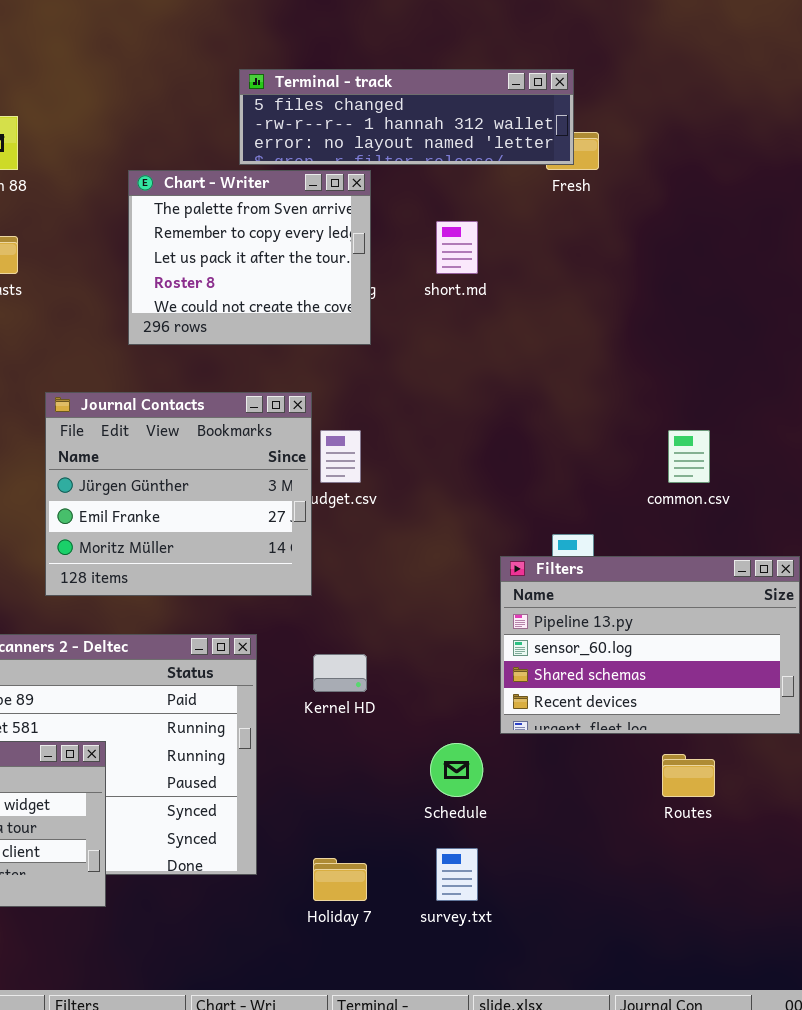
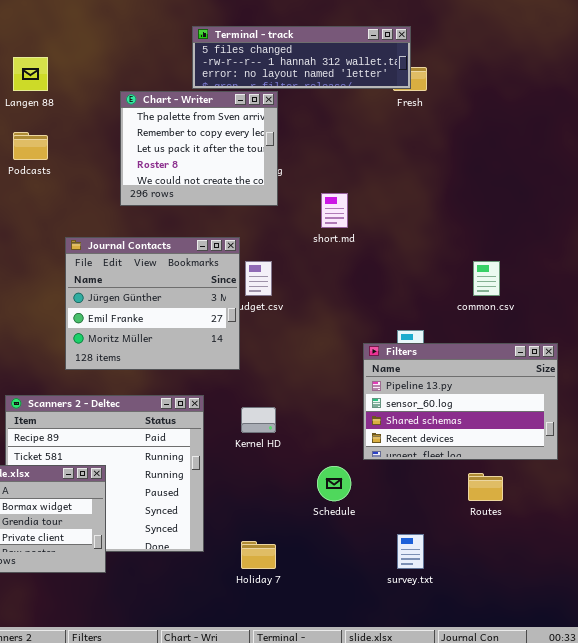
short.md: [436,221,478,274] -> [321,193,348,228], moved
survey.txt: [436,848,478,901] -> [397,534,424,569], moved

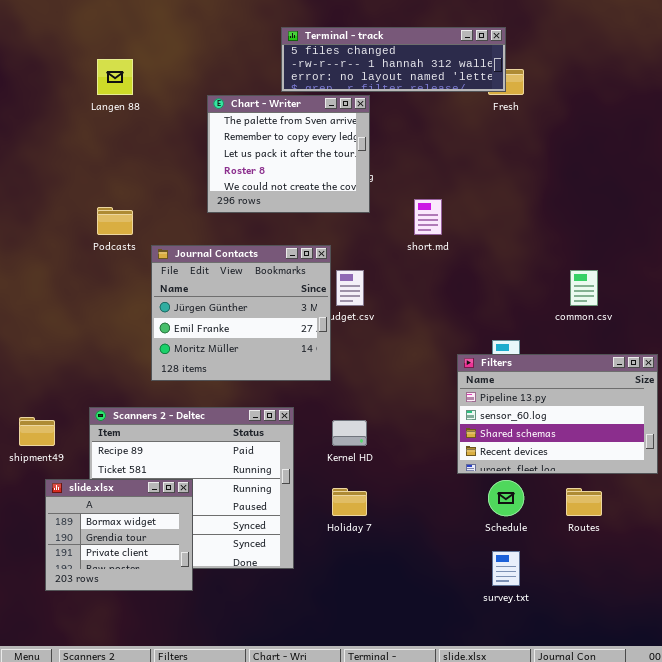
Podcasts: [13,132,48,160] -> [97,207,133,235], moved
Schedule: [317,466,351,501] -> [488,480,524,516], moved
Holiday 7: [241,541,276,569] -> [332,488,367,516], moved

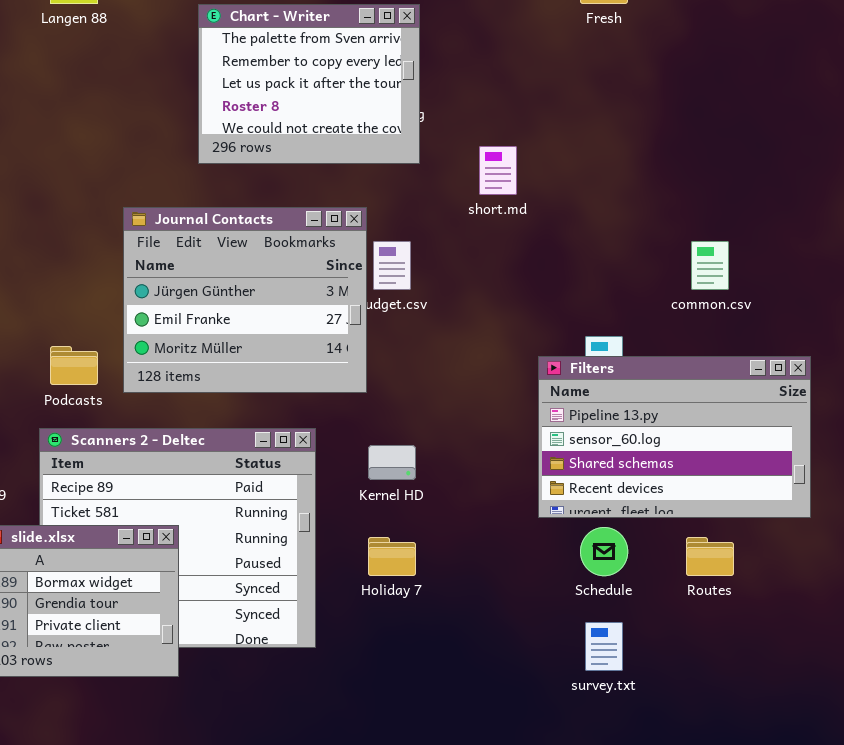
Podcasts: [97,207,133,235] -> [50,346,98,385], moved

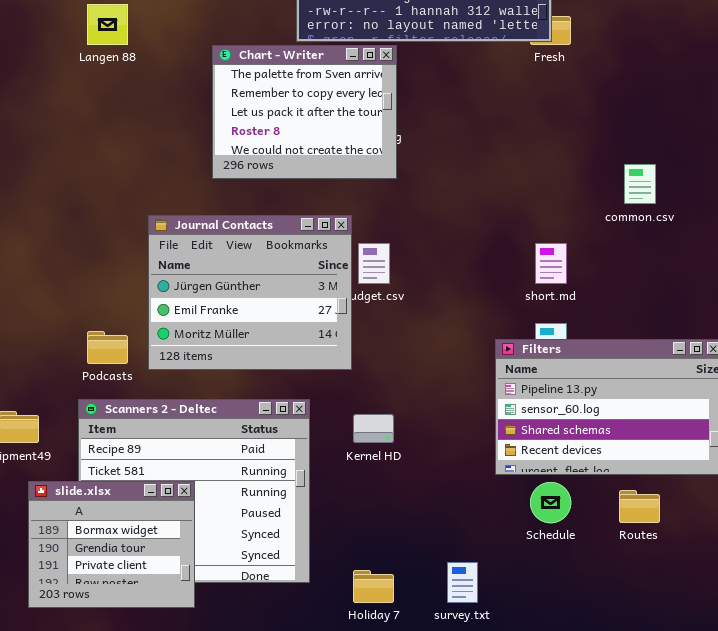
short.md: [479,146,517,195] -> [535,243,567,284], moved
common.csv: [691,241,729,290] -> [624,164,656,204], moved
Holiday 7: [368,537,416,576] -> [353,570,394,603], moved
survey.txt: [585,622,623,671] -> [447,562,478,603], moved

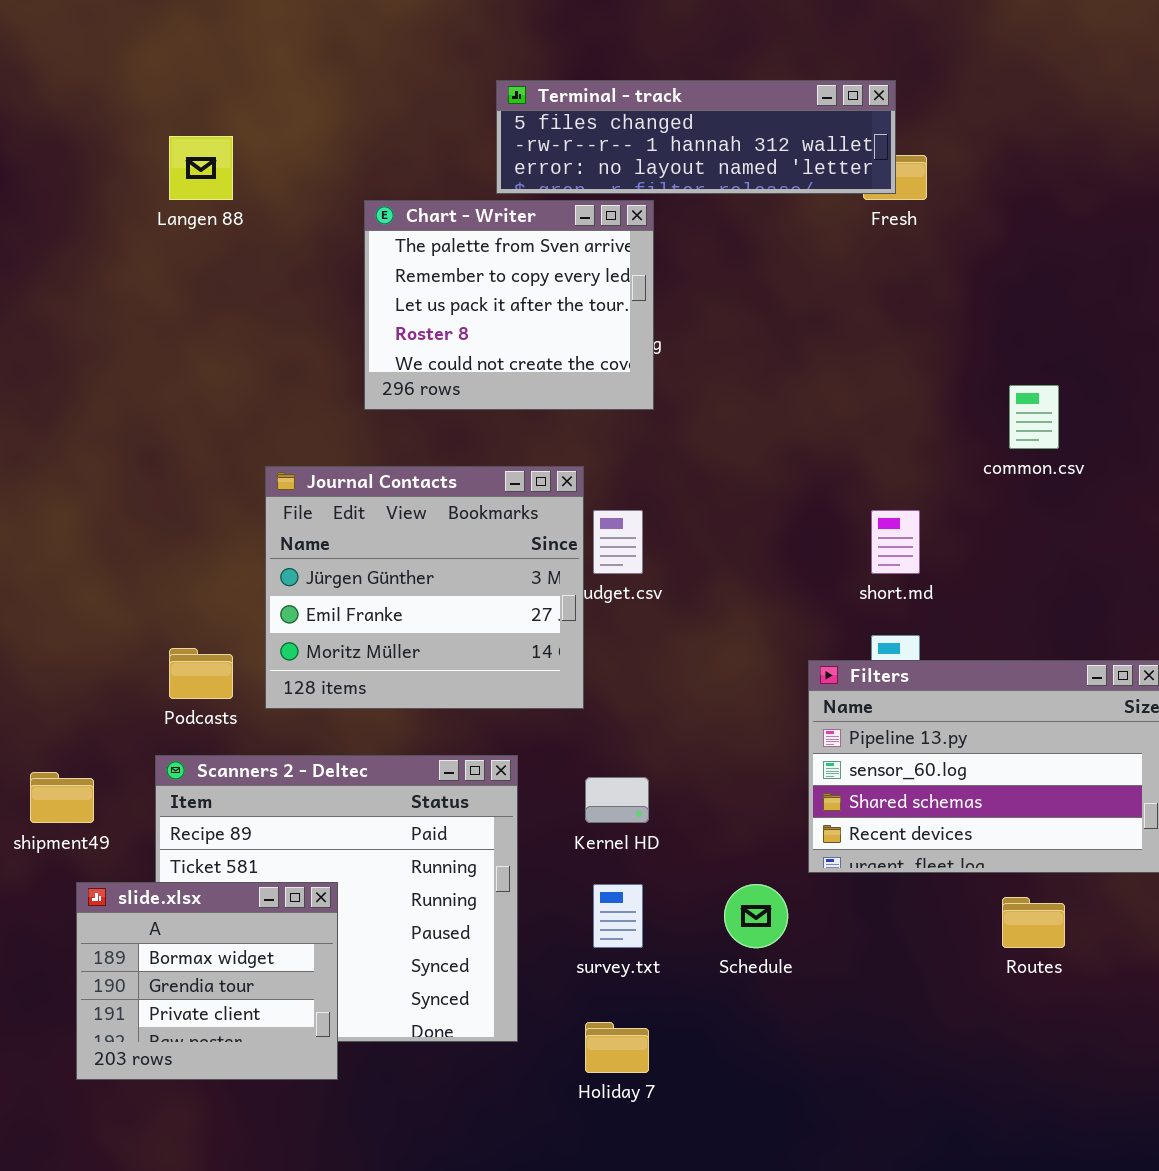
Schedule: [530,482,571,523] -> [724,884,788,948], moved
survey.txt: [447,562,478,603] -> [593,884,643,948], moved

